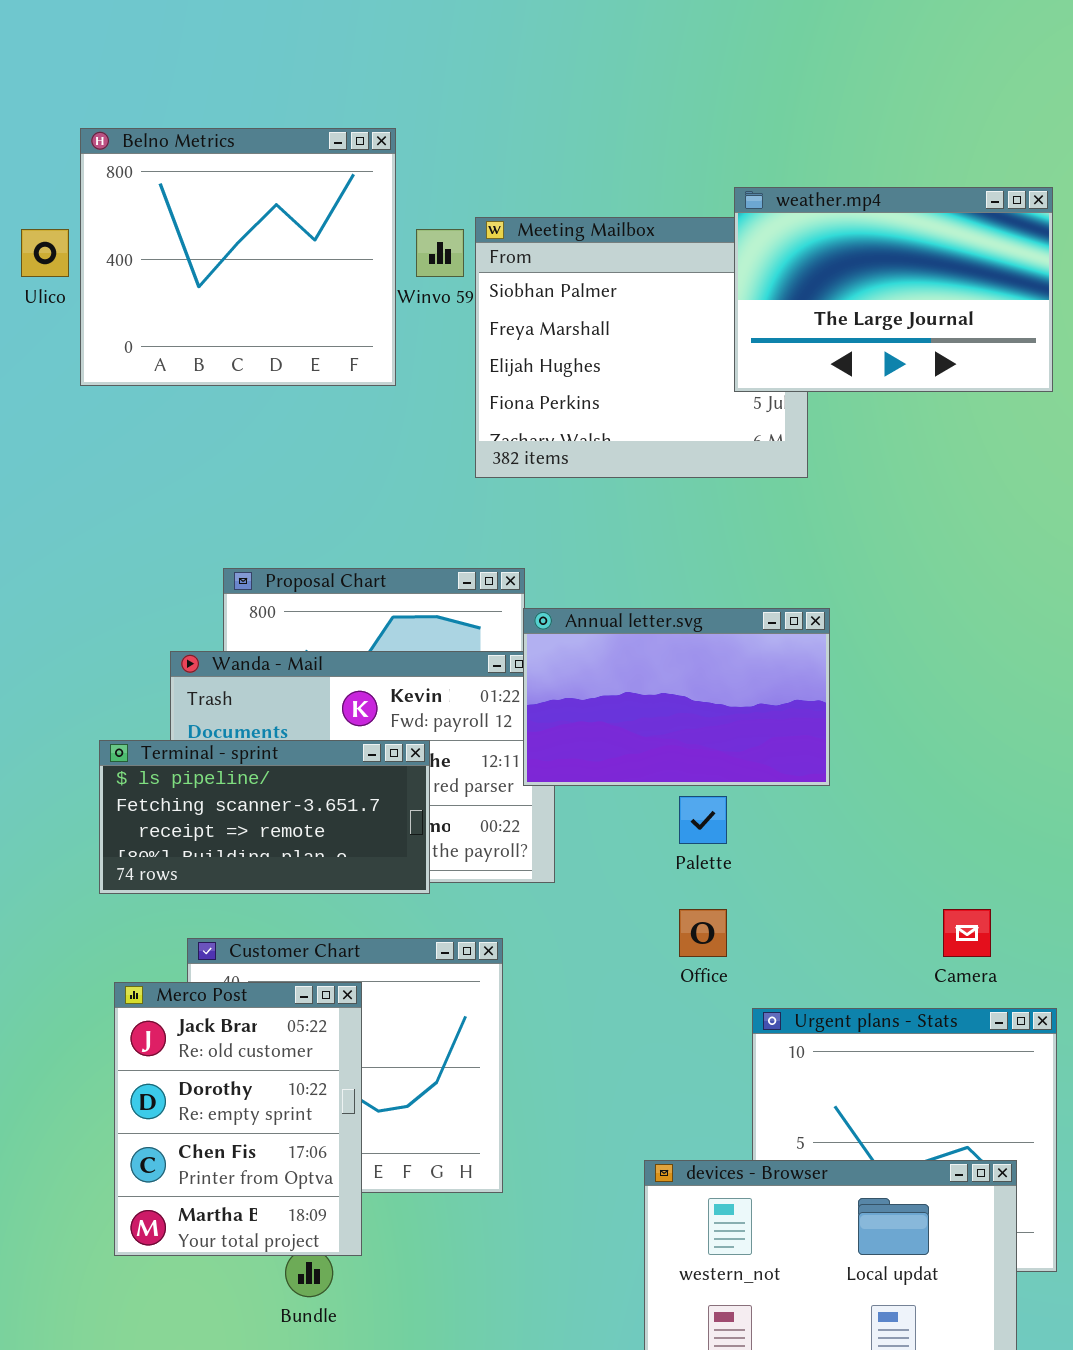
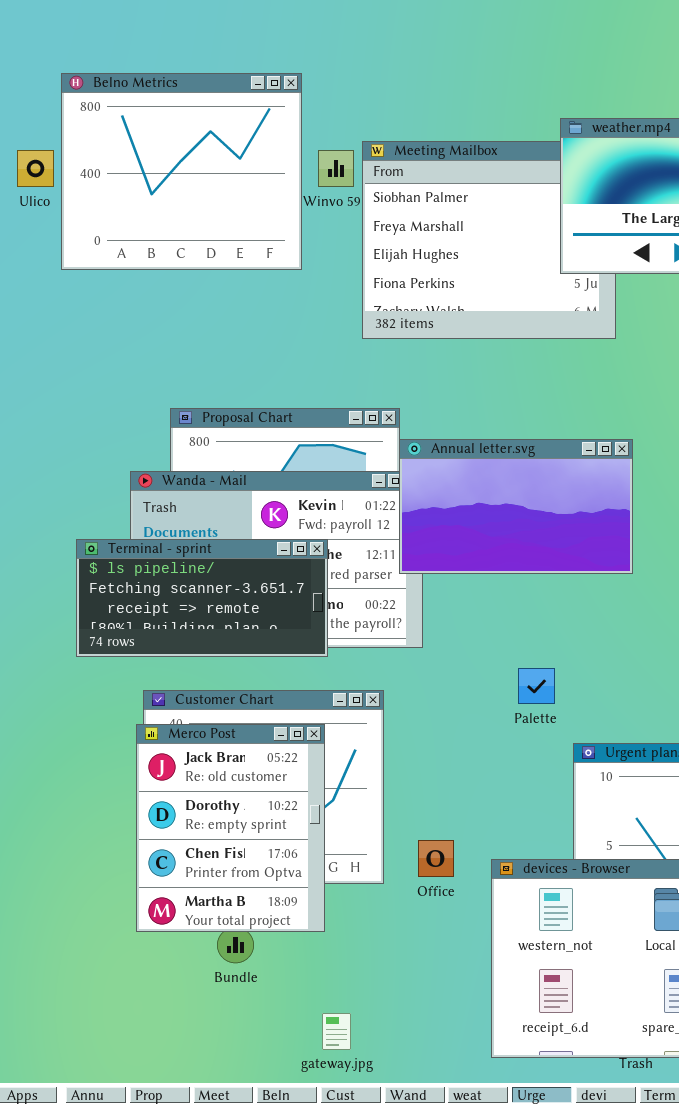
Palette: [679,796,727,844] -> [518,668,555,704], moved
Office: [679,909,727,957] -> [418,840,454,877], moved
Merco Post: [114,982,362,1256] -> [136,724,325,932], moved

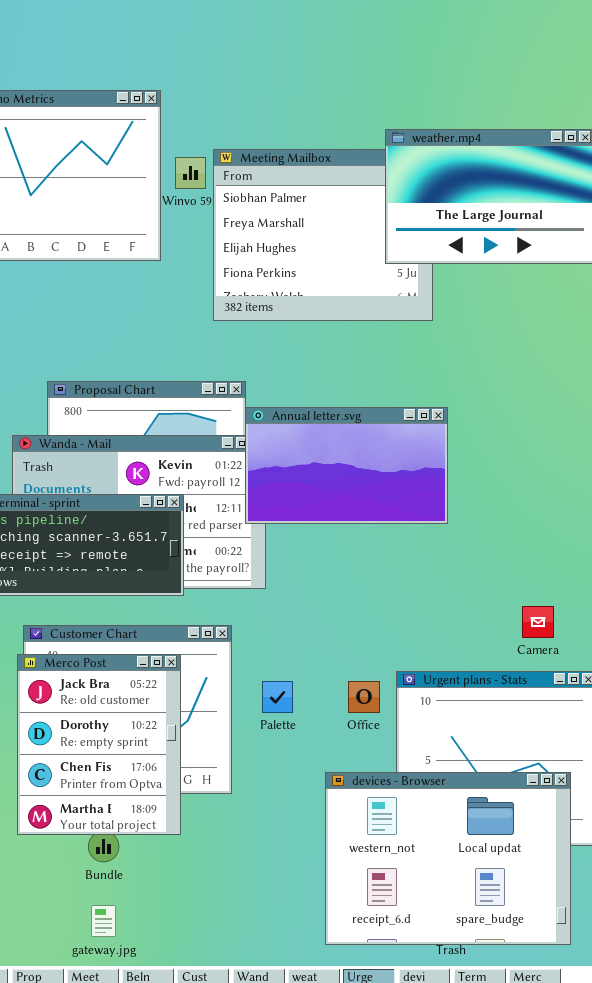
Palette: [518,668,555,704] -> [262,681,293,713], moved
Office: [418,840,454,877] -> [348,681,380,713], moved
gateway.jpg: [322,1013,351,1050] -> [91,905,116,937], moved

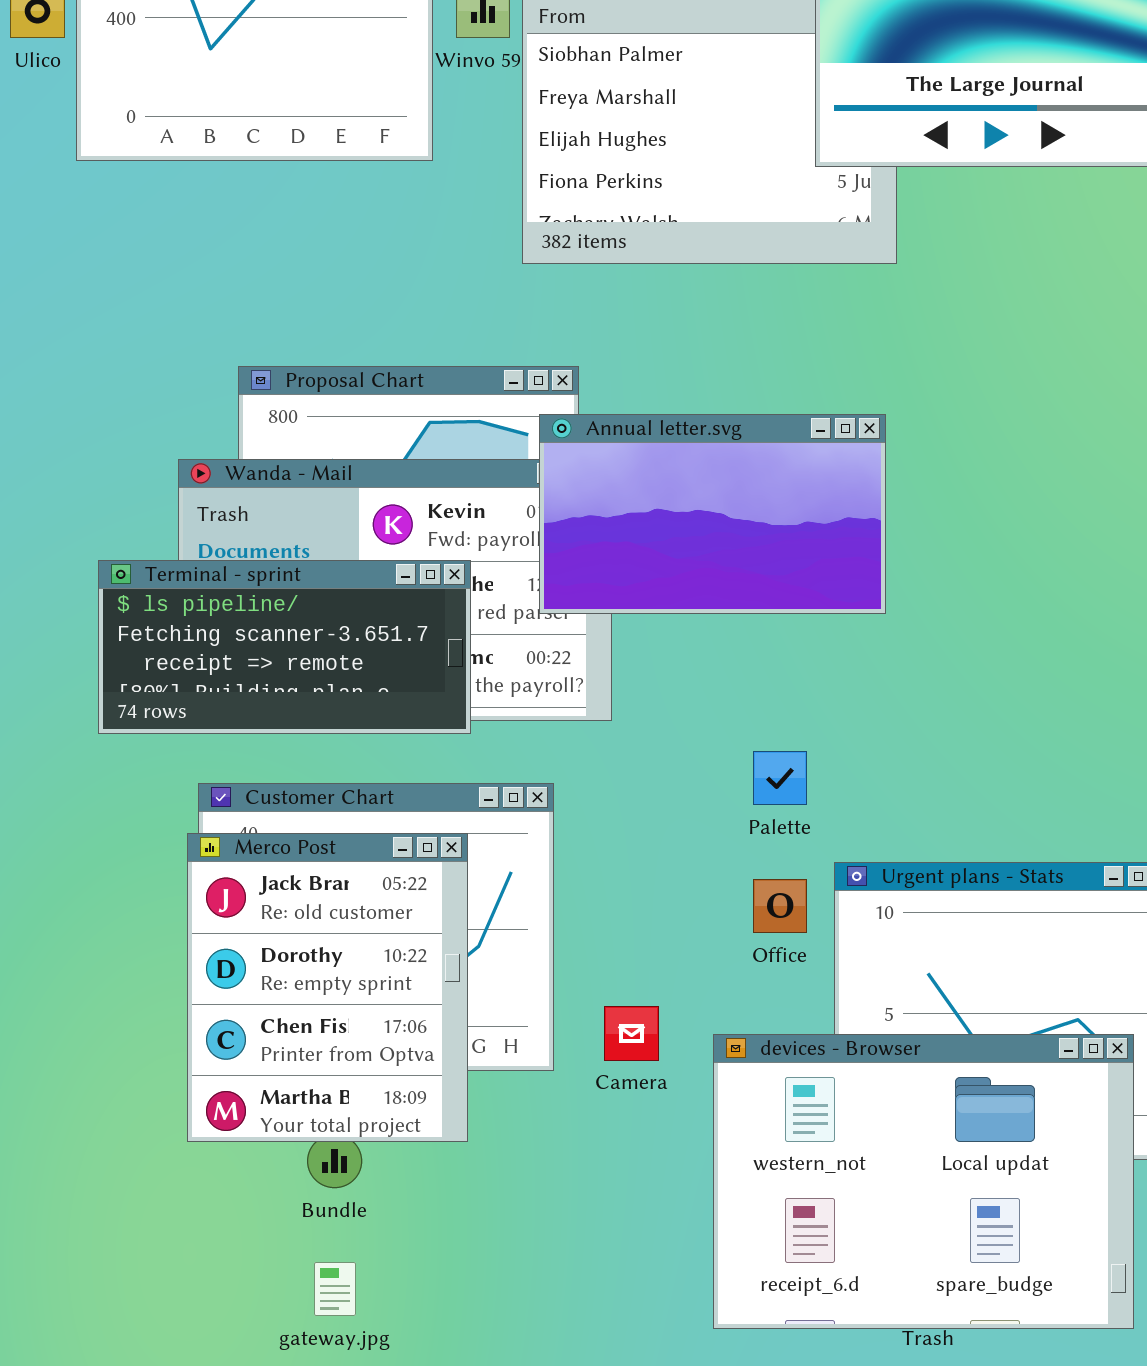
Annual letter.svg: [245,407,448,524] -> [539,414,886,614], moved
Camera: [522,606,554,638] -> [604,1006,659,1061], moved
Palette: [262,681,293,713] -> [753,751,807,805], moved

